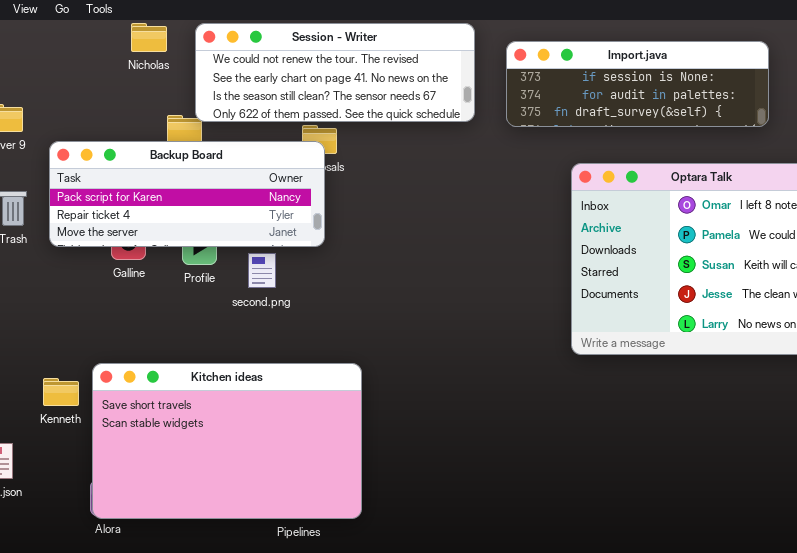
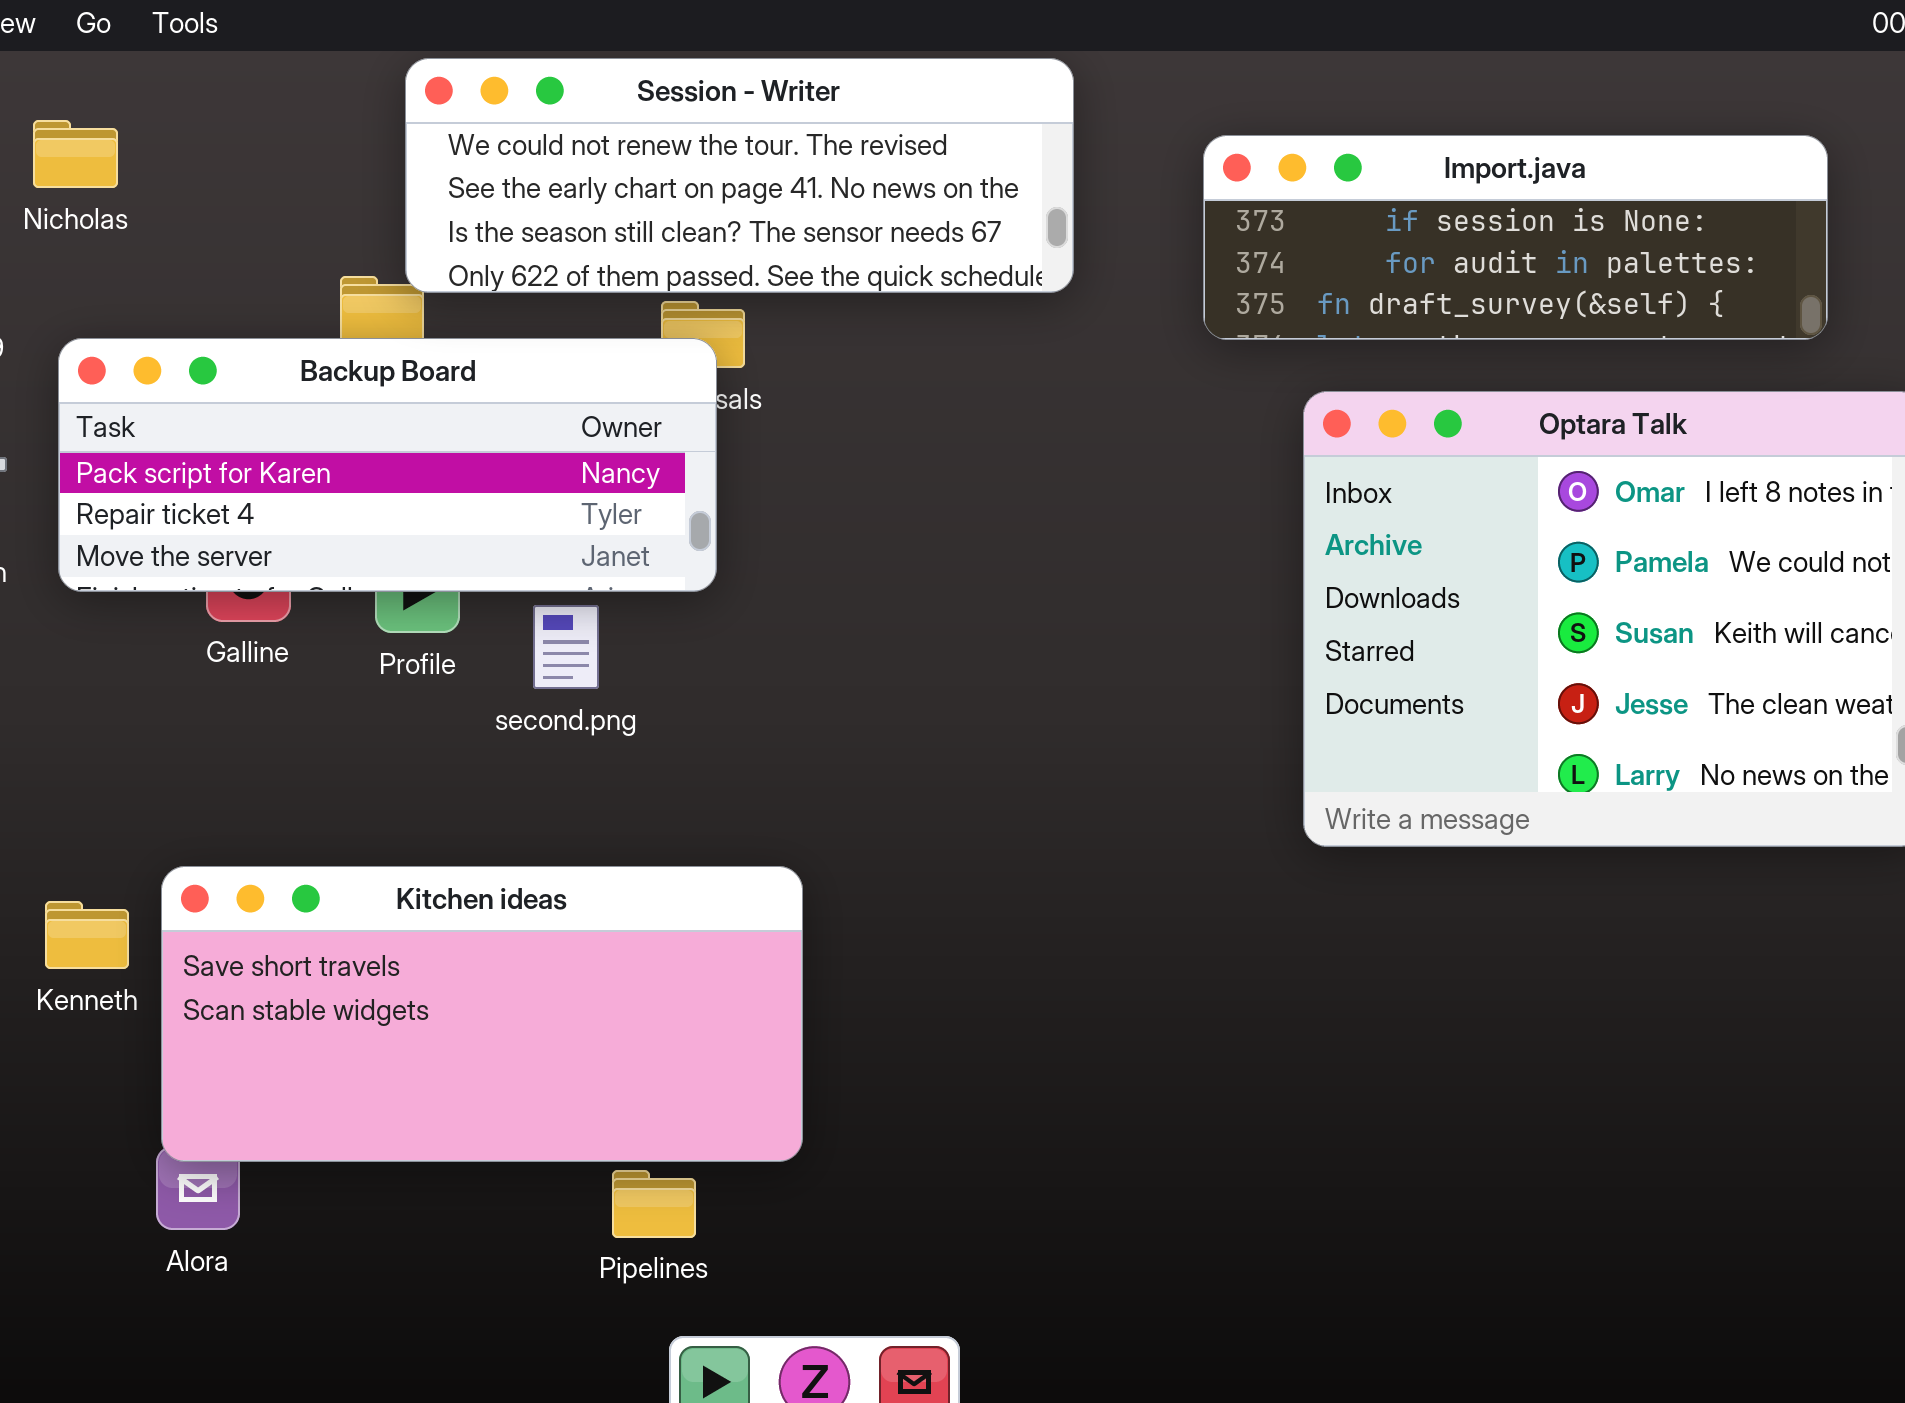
Nicholas: [131,23,167,52] -> [33,120,118,188], moved
Import.java: [506,41,769,127] -> [1203,135,1828,340], moved
Kitchen ideas: [92,363,362,519] -> [161,866,803,1162], resized

